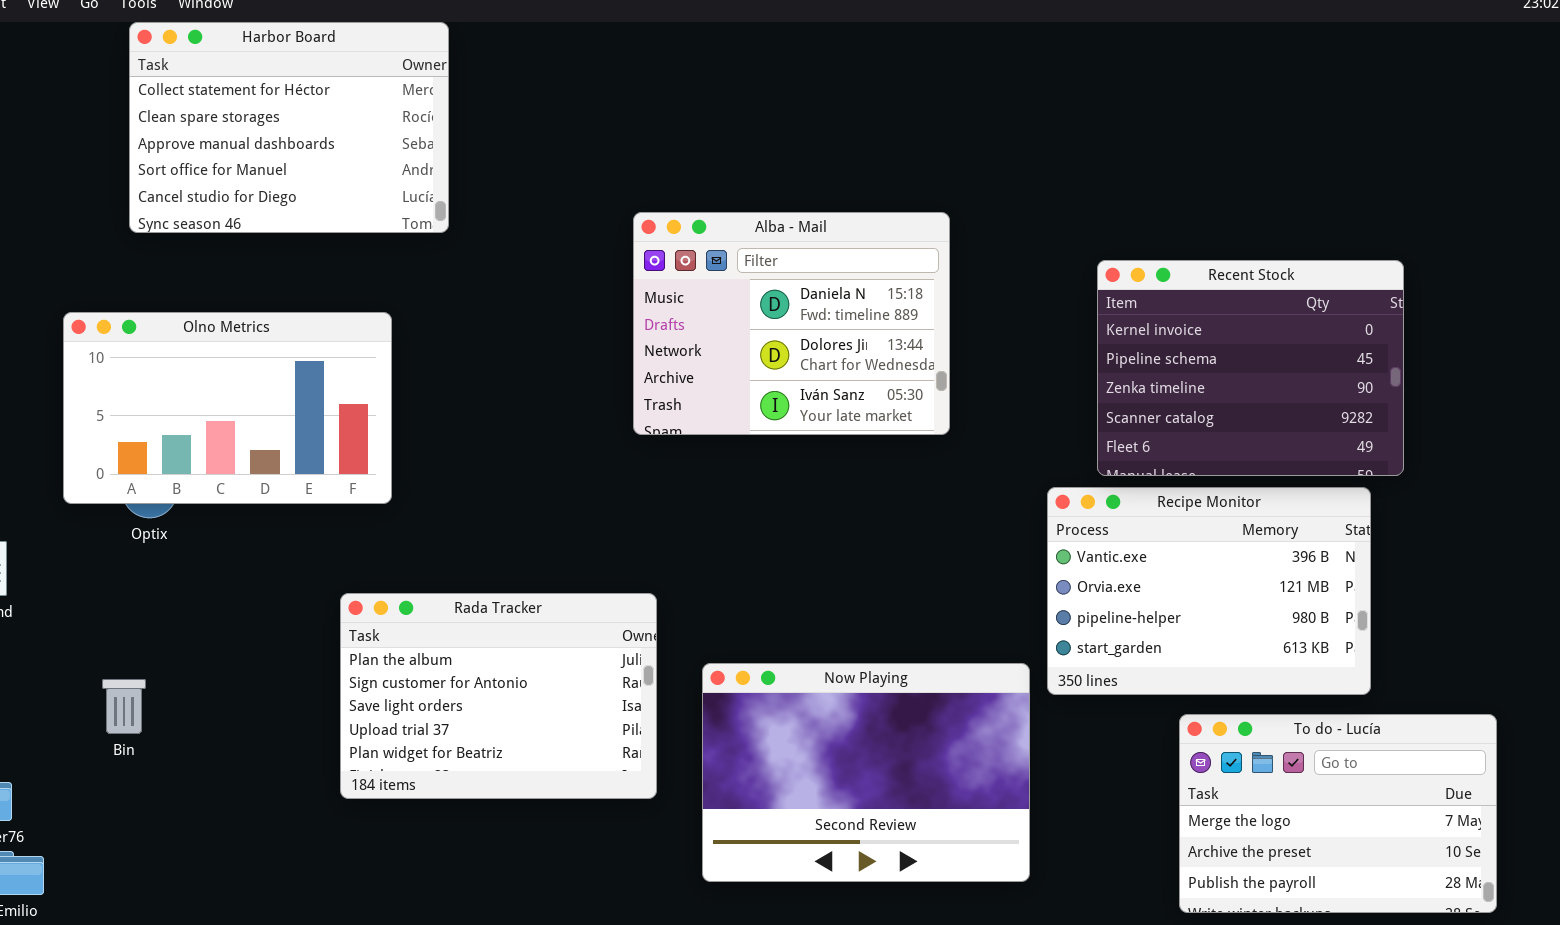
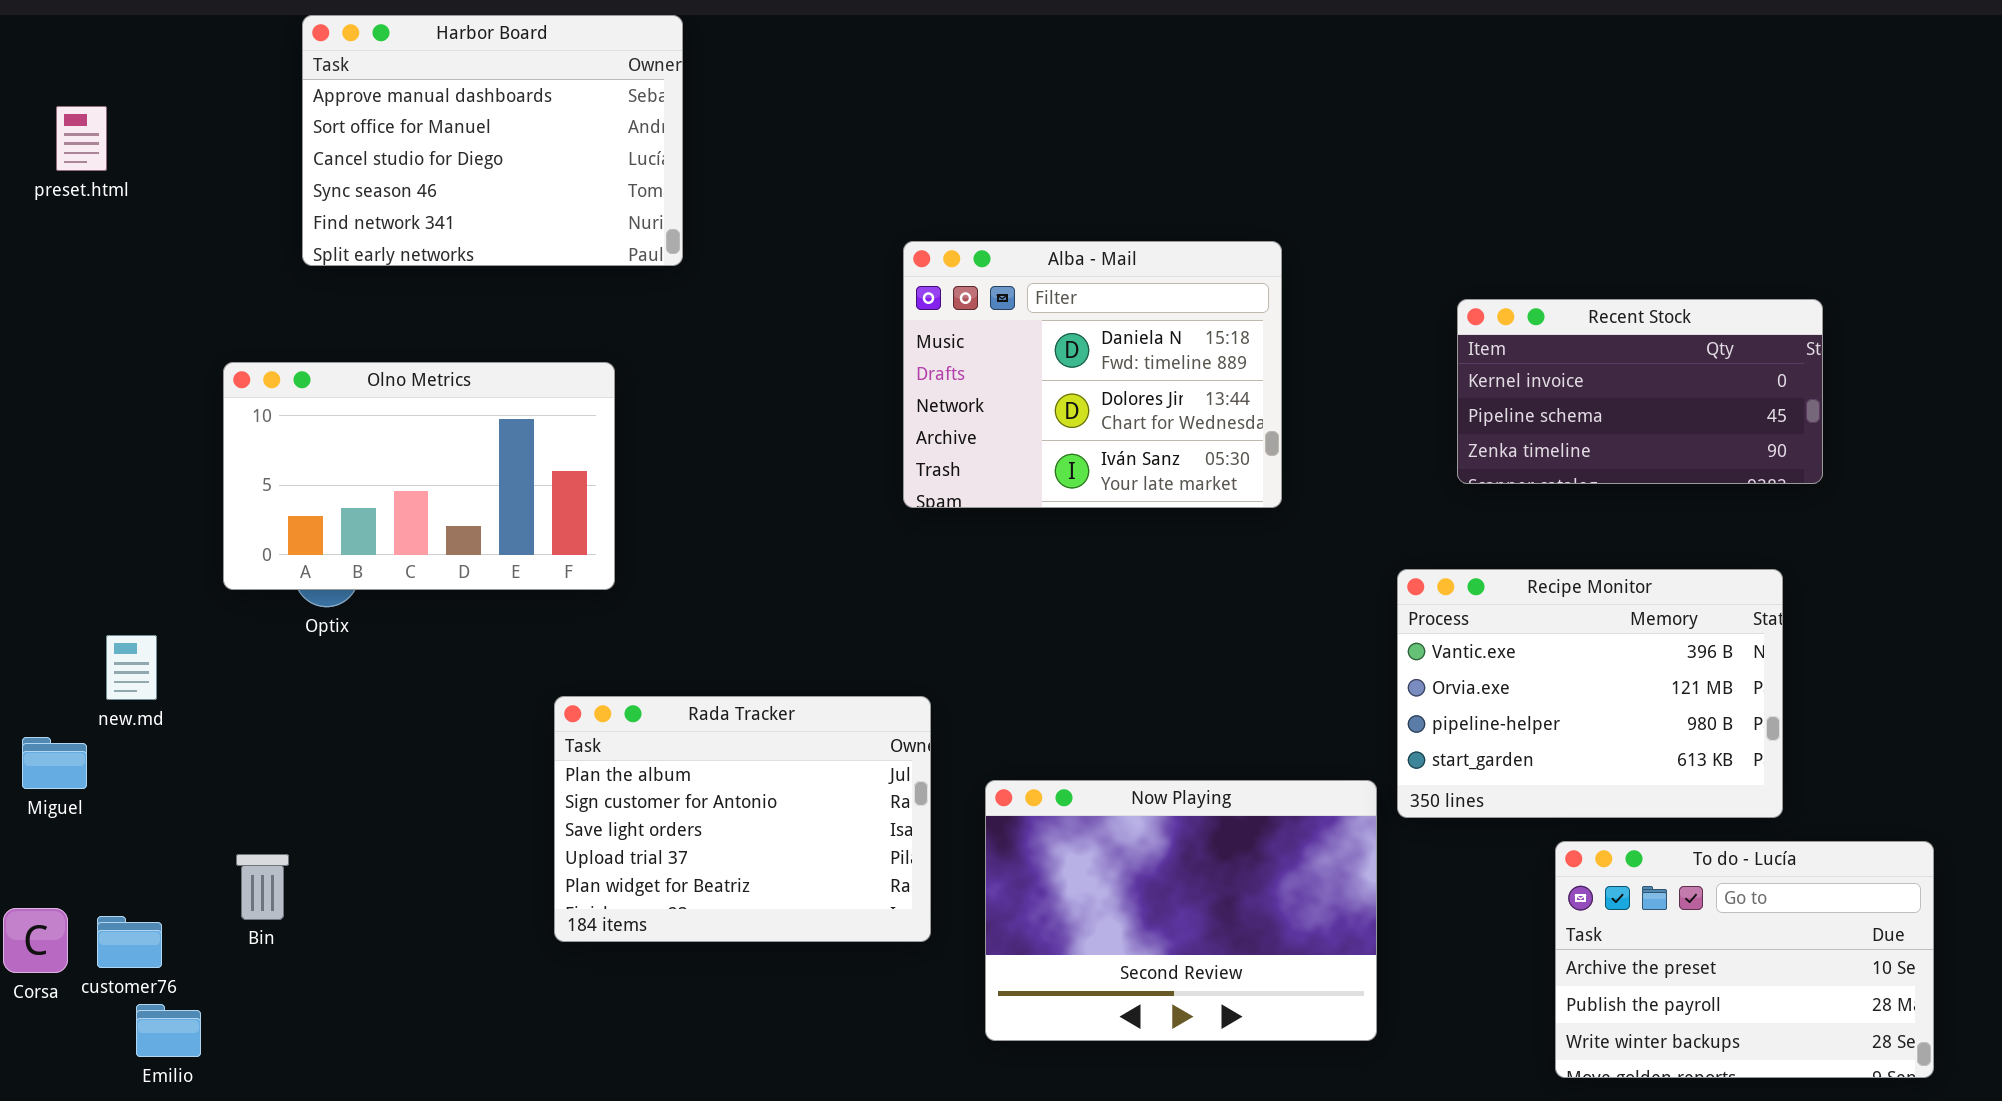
Harbor Board: [129,22,449,233] -> [302,15,683,266], scrolled down 2 rows
Recent Stock: [1097,260,1404,476] -> [1457,299,1823,484], resized
Bin: [102,679,146,734] -> [236,854,289,920], moved
To do - Lucía: [1179,714,1497,913] -> [1555,841,1934,1078], scrolled down 1 row

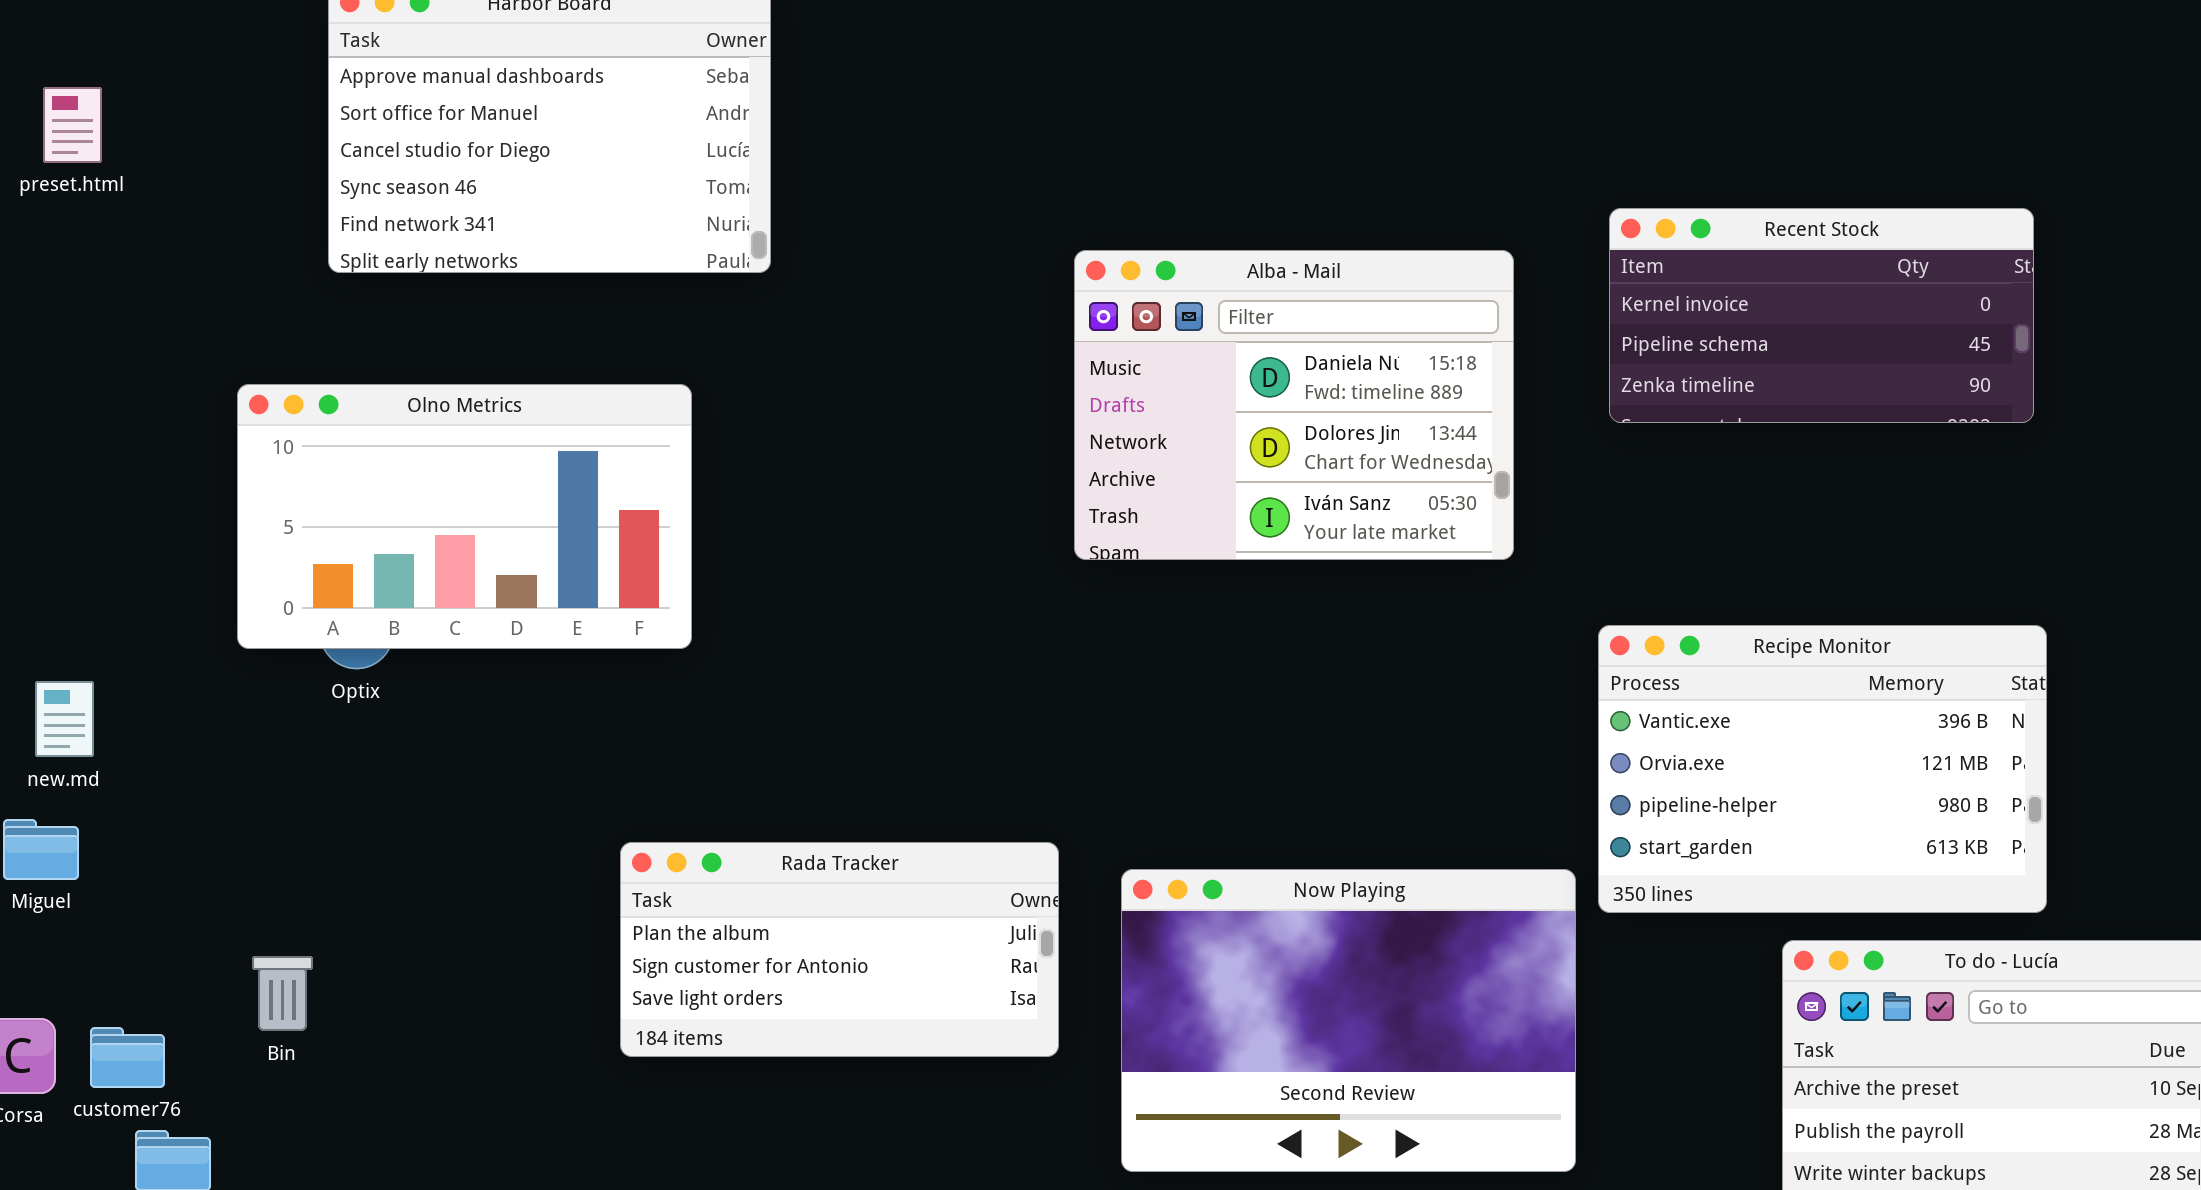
Alba - Mail: [903,241,1282,508] -> [1074,250,1514,560], moved
Recent Stock: [1457,299,1823,484] -> [1609,208,2034,423], moved
new.md: [106,635,157,700] -> [35,681,94,757], moved
Rada Tracker: [554,696,931,942] -> [620,842,1059,1057], resized

